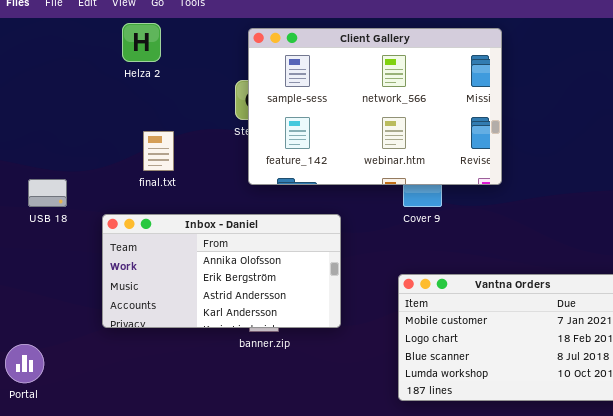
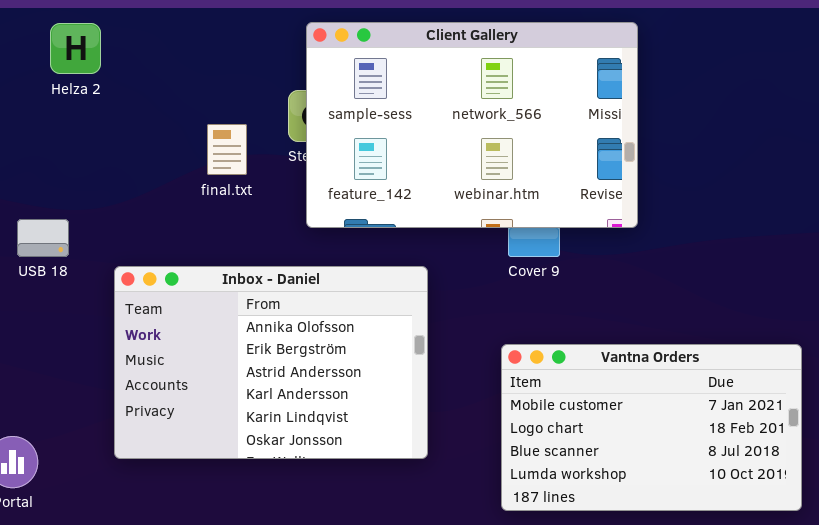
Helza 2: [122,23,161,62] -> [50,23,101,74], moved
final.txt: [143,131,174,171] -> [207,124,247,175], moved
Inbox - Daniel: [102,214,341,328] -> [114,266,428,459], resized

